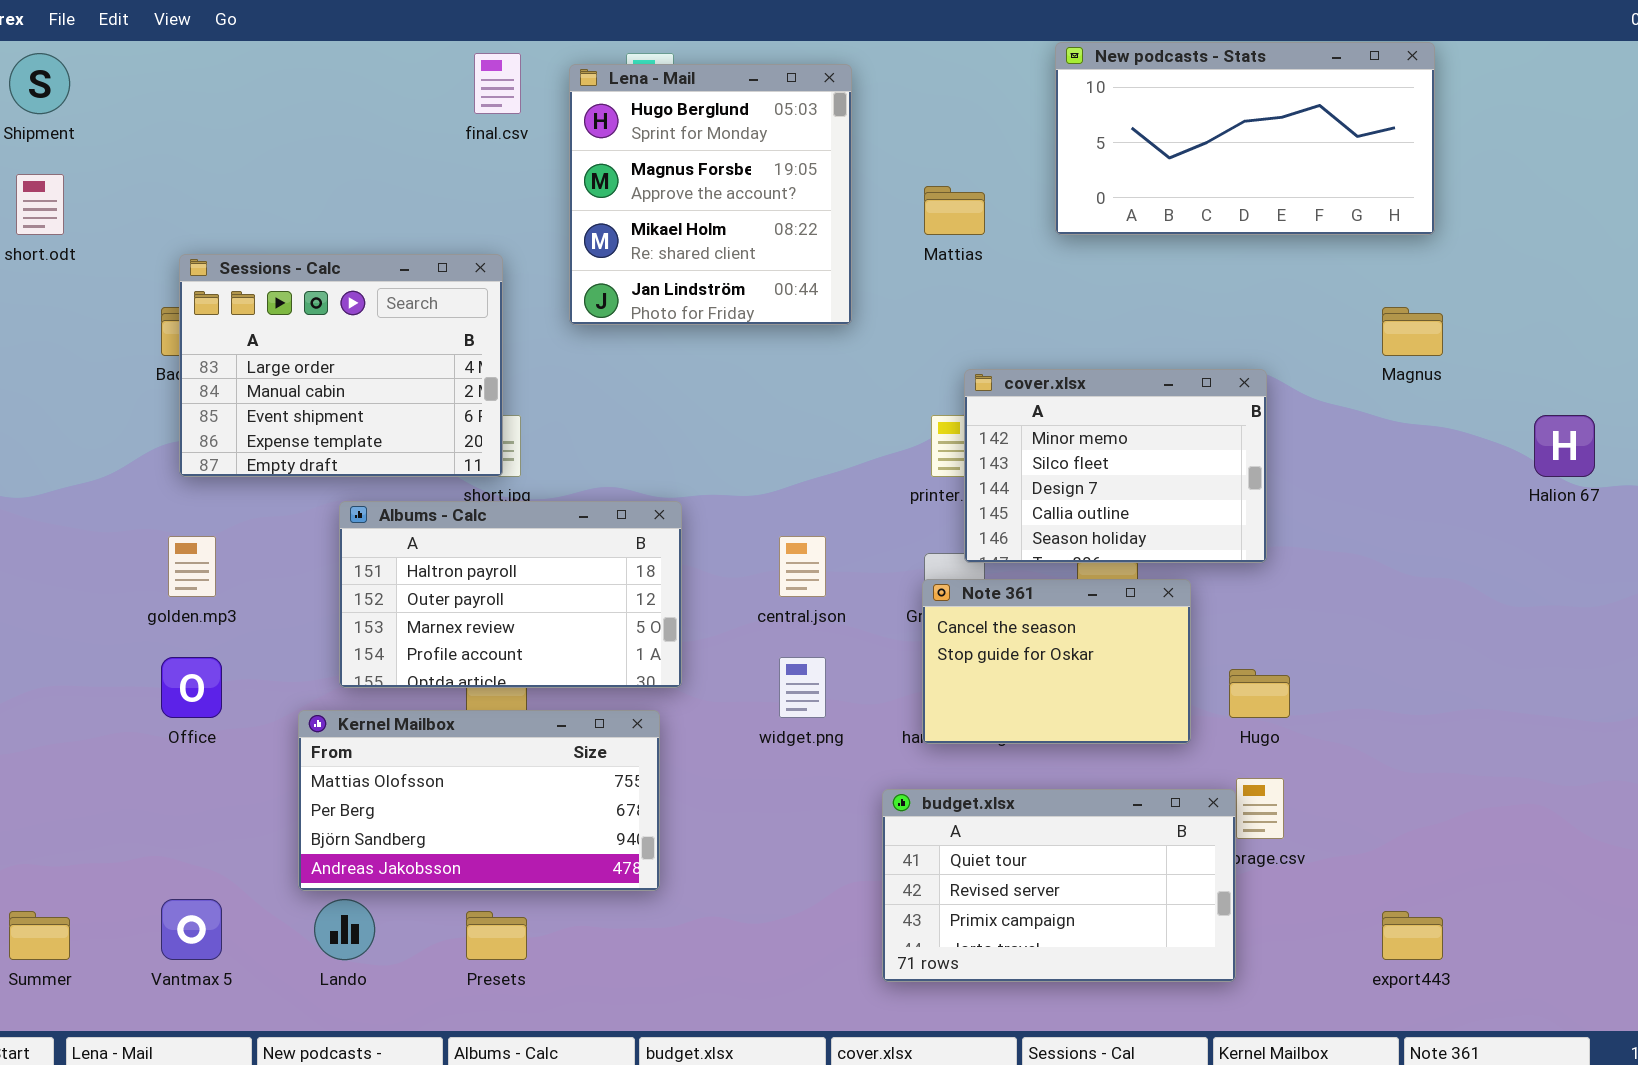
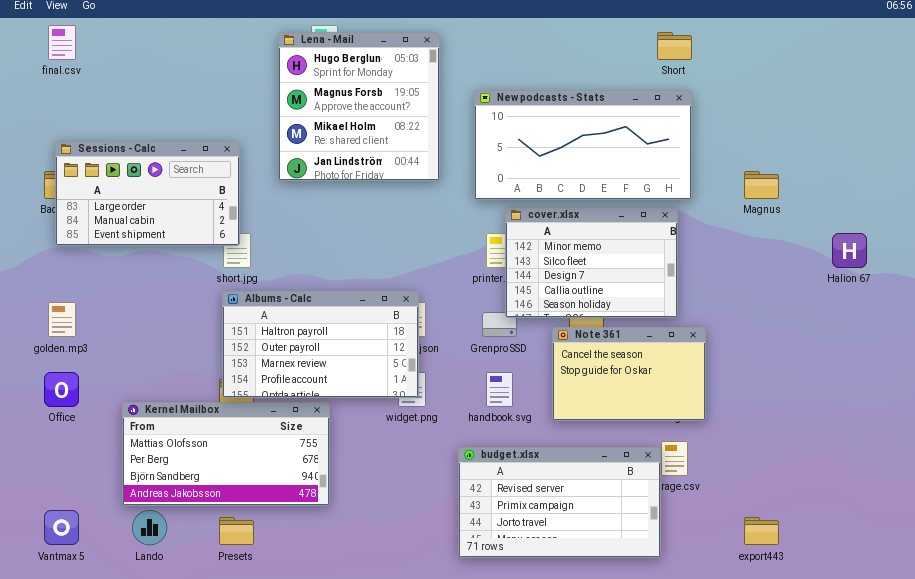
New podcasts - Stats: [1055,42,1435,235] -> [474,90,692,200], moved
final.csv: [474,53,521,114] -> [48,25,76,60], moved
Sessions - Calc: [179,254,503,477] -> [55,141,240,246], resized
Albums - Calc: [339,501,682,688] -> [222,291,419,398], moved
Note 361: [922,579,1191,744] -> [552,327,706,421], moved
budget.xlsx: [882,789,1236,982] -> [458,447,661,558], scrolled down 1 row

